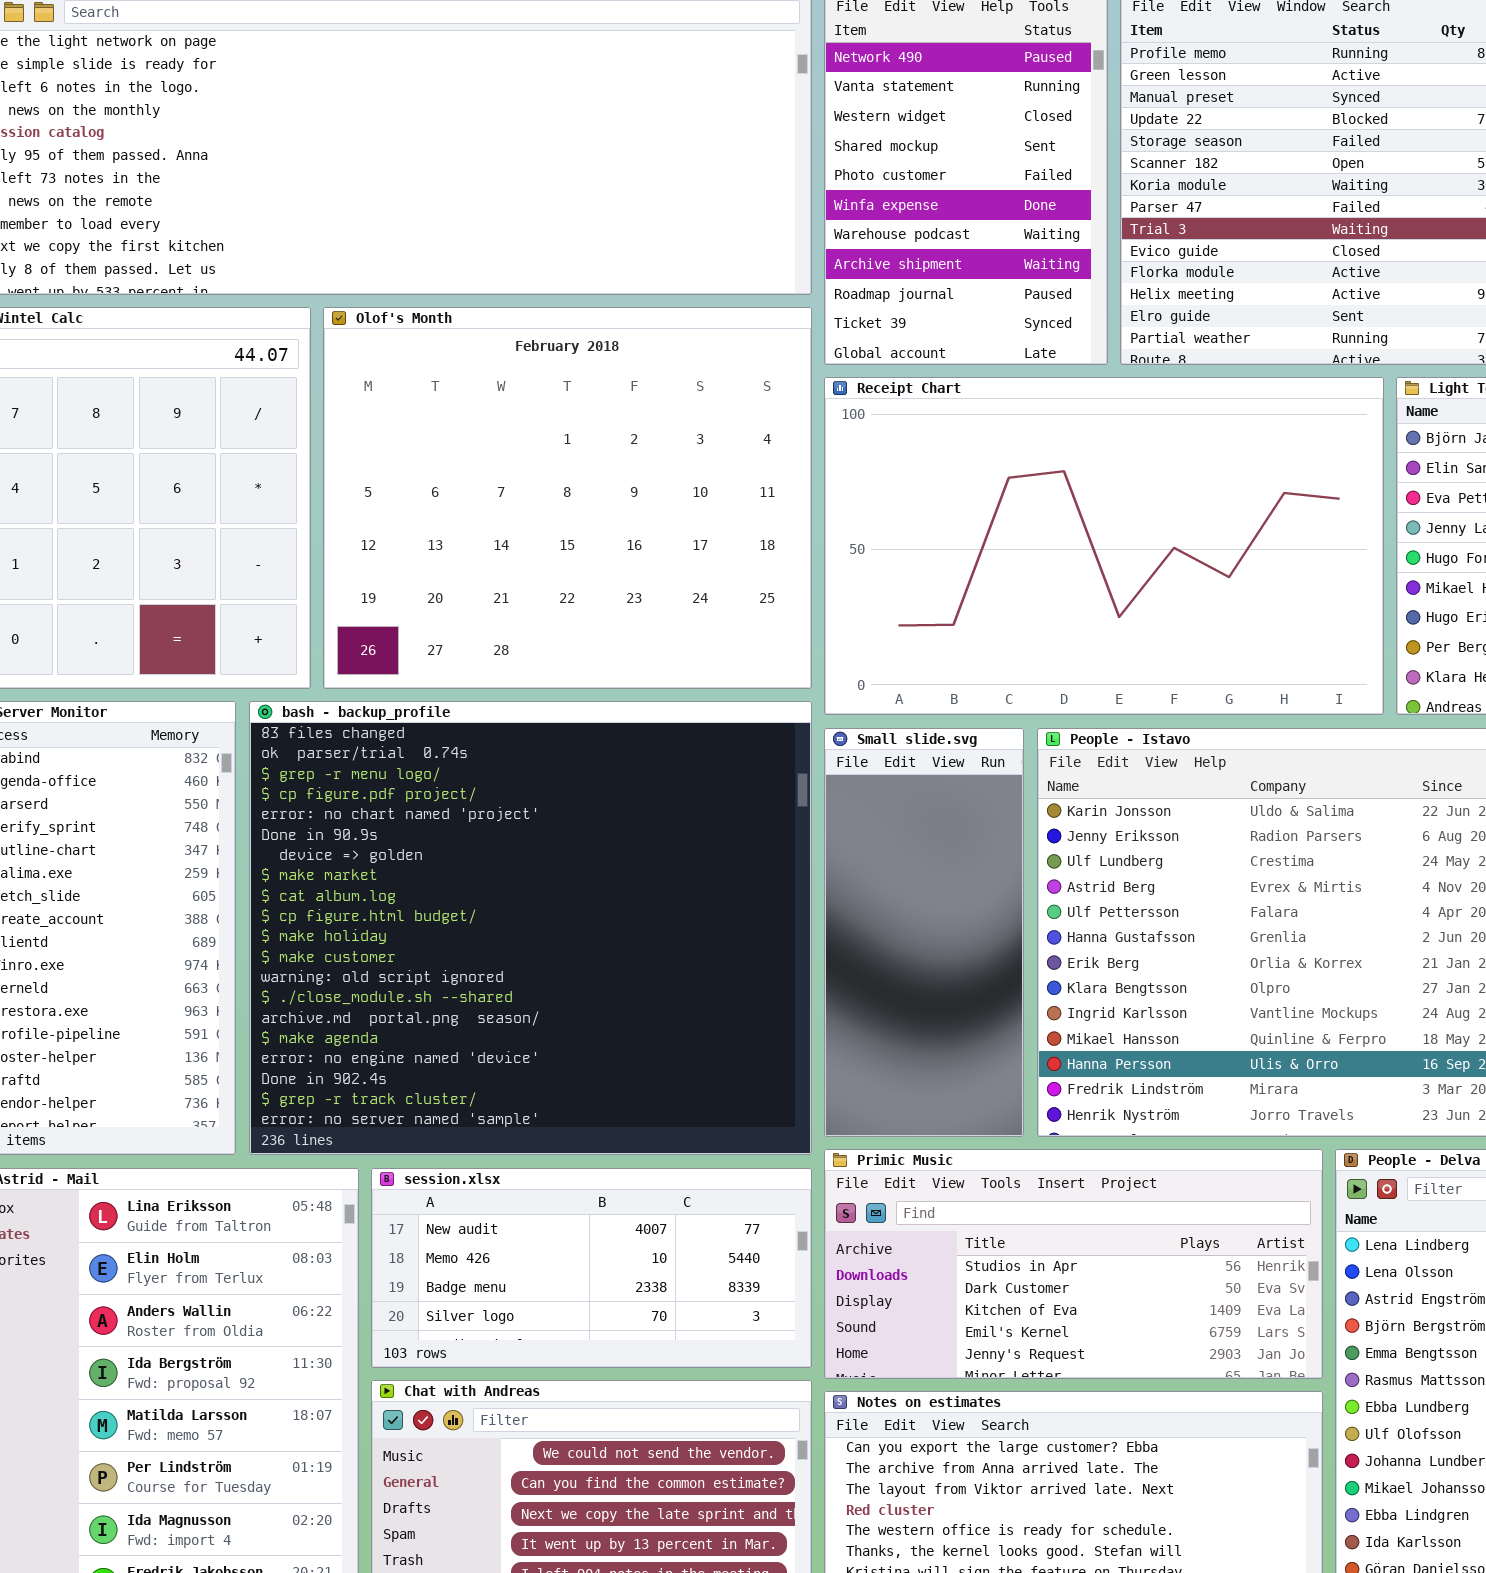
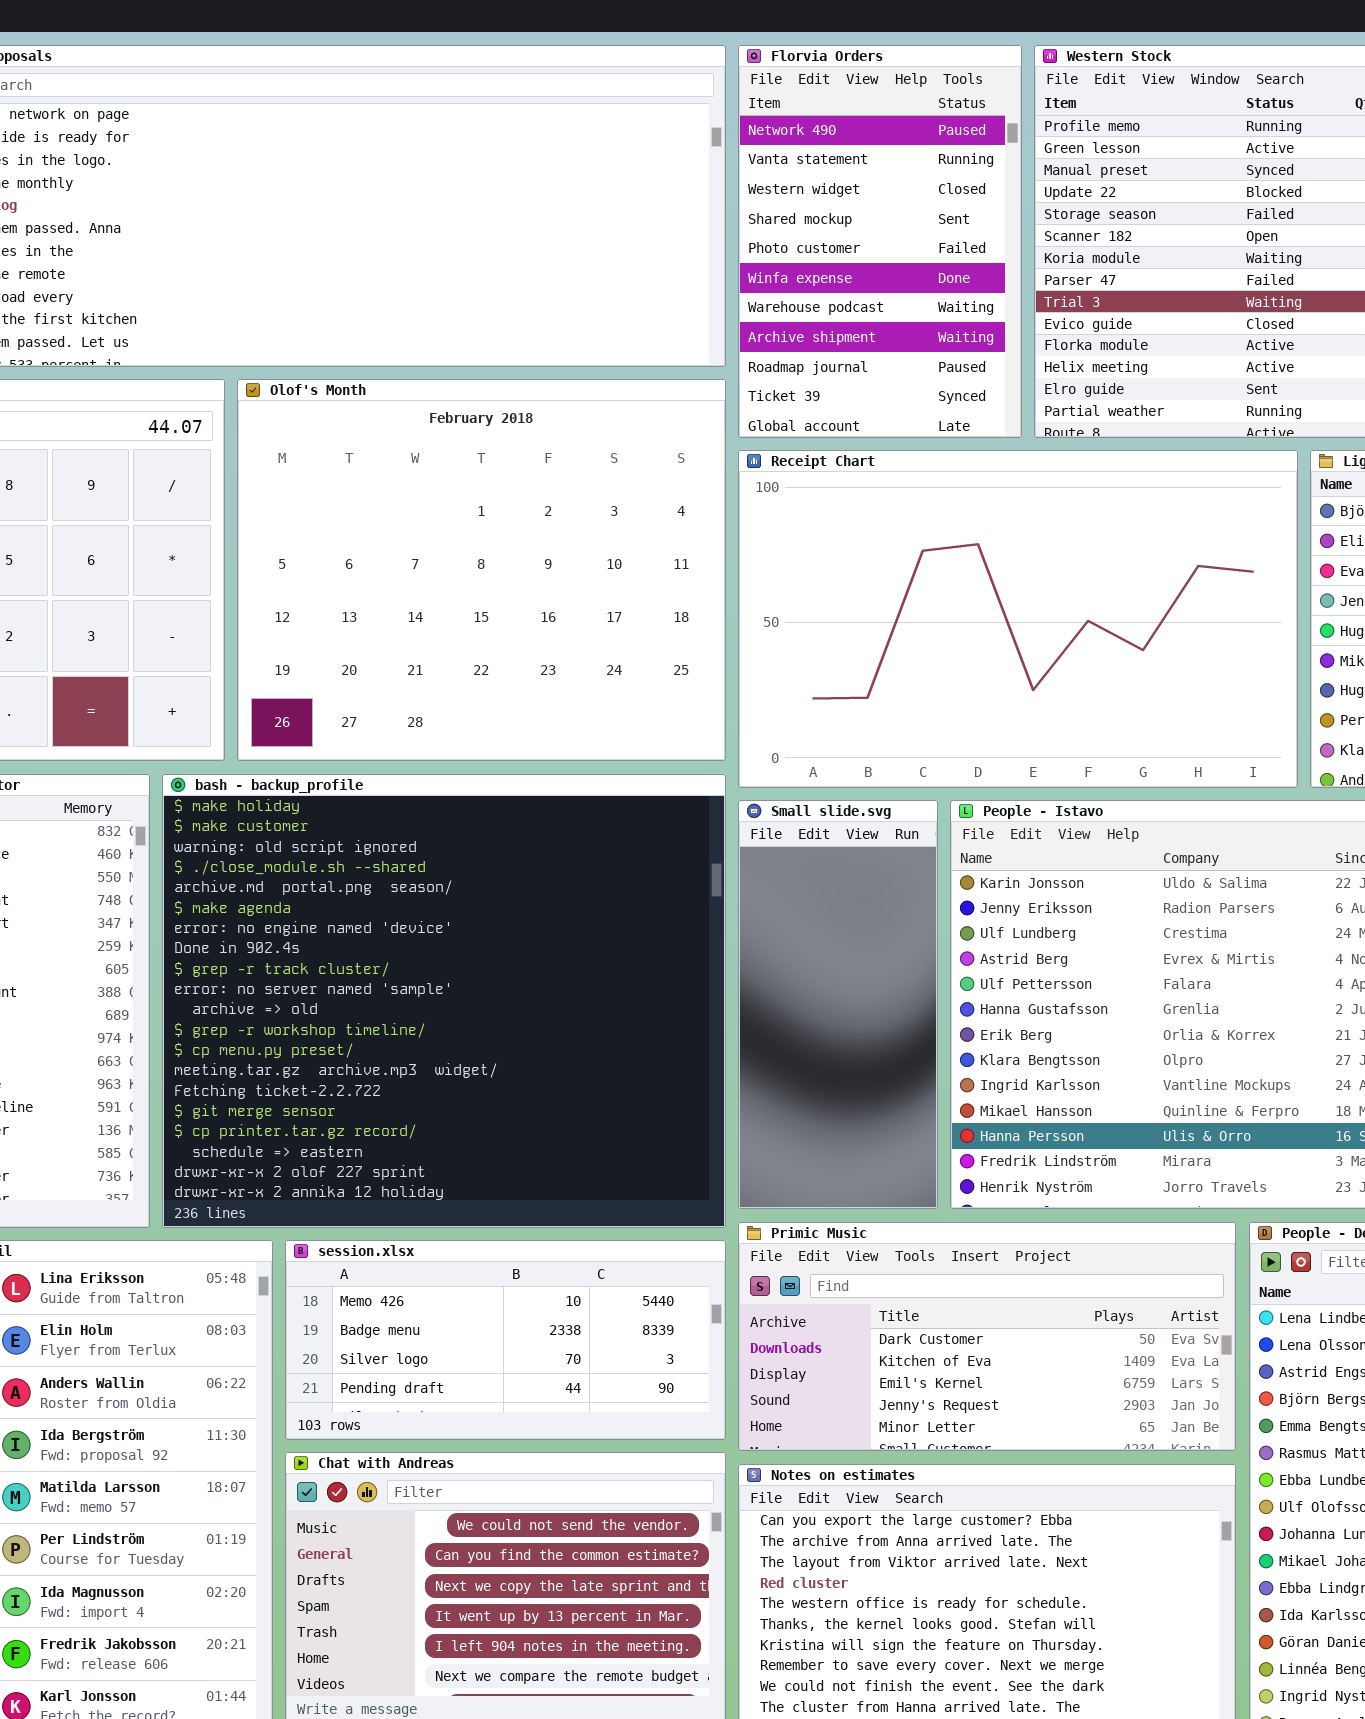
bash - backup_profile: [249,701,812,1155] -> [162,774,726,1228], scrolled down 10 rows
Primic Music: [824,1149,1323,1379] -> [738,1222,1236,1451], scrolled down 1 row
session.xlsx: [371,1168,812,1368] -> [285,1240,726,1440], scrolled down 1 row

